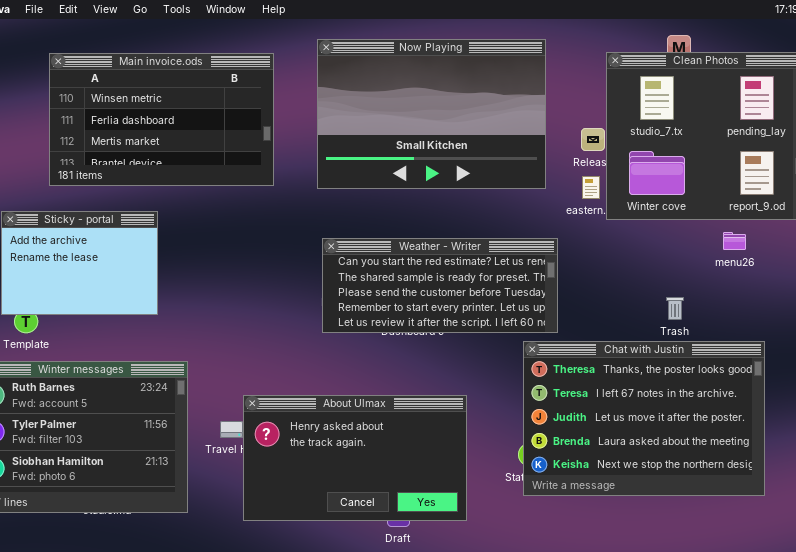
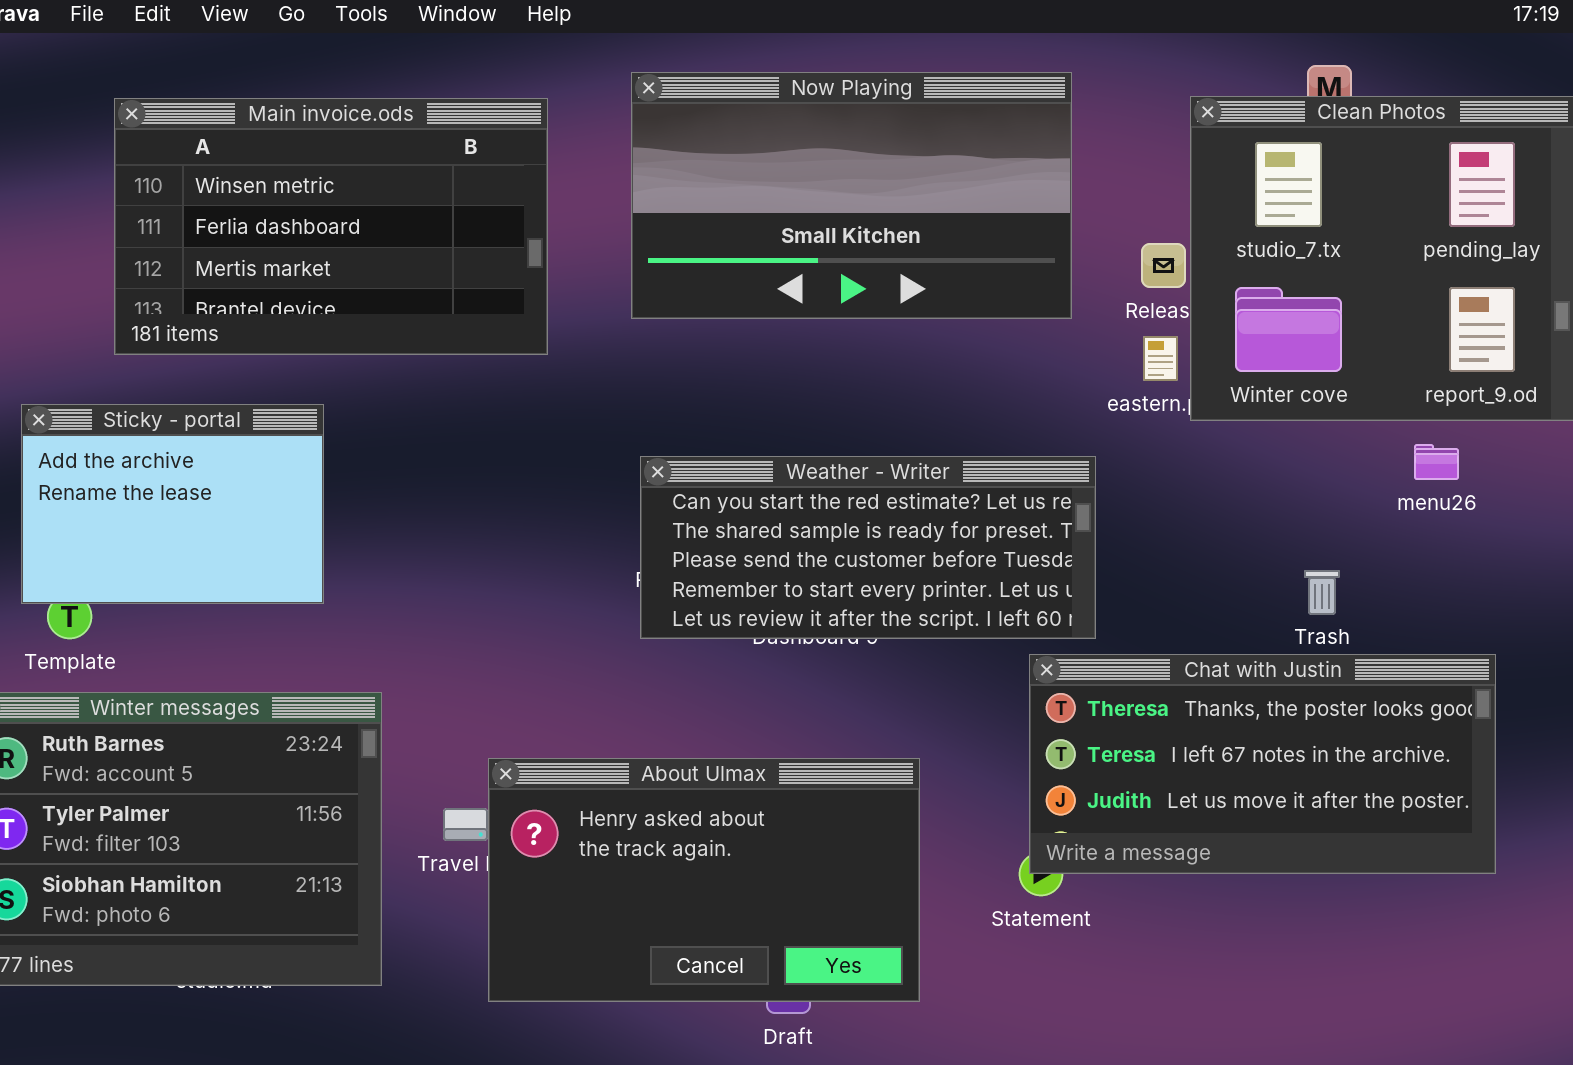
Now Playing: [317,39,546,189] -> [631,72,1072,319], resized
Chat with Justin: [523,341,765,496] -> [1029,654,1496,874], resized

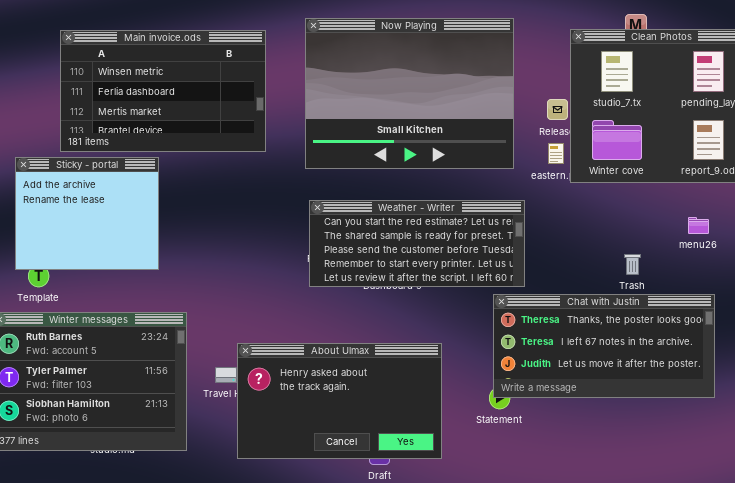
Now Playing: [631,72,1072,319] -> [305,18,514,169], resized
Sticky - portal: [21,404,324,604] -> [15,157,159,270], resized
menu26: [1414,444,1459,480] -> [688,217,709,234], moved

